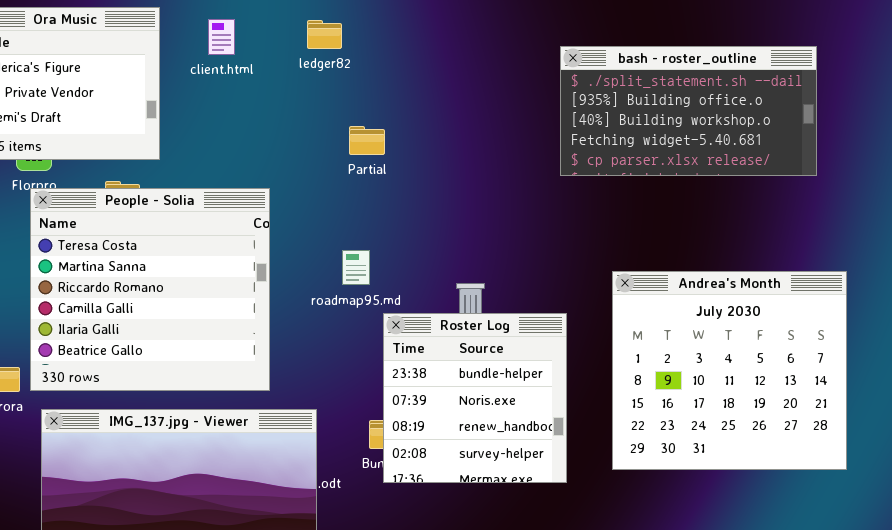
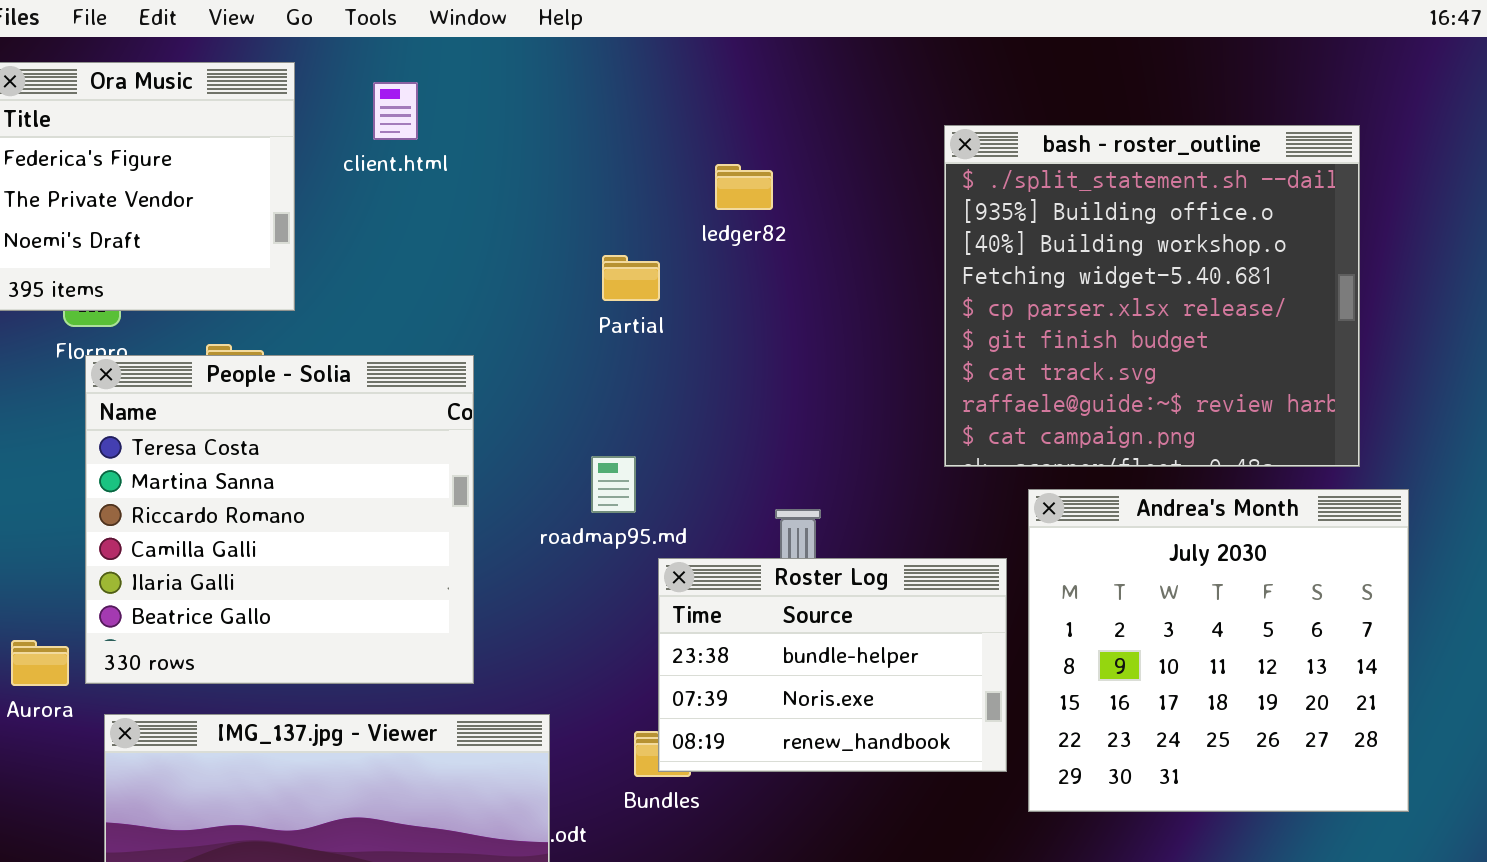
ledger82: [307,20,342,49] -> [715,164,773,210], moved
bash - roster_outline: [560,46,817,176] -> [944,125,1360,467], resized
Roster Log: [383,313,567,483] -> [658,558,1007,772], resized

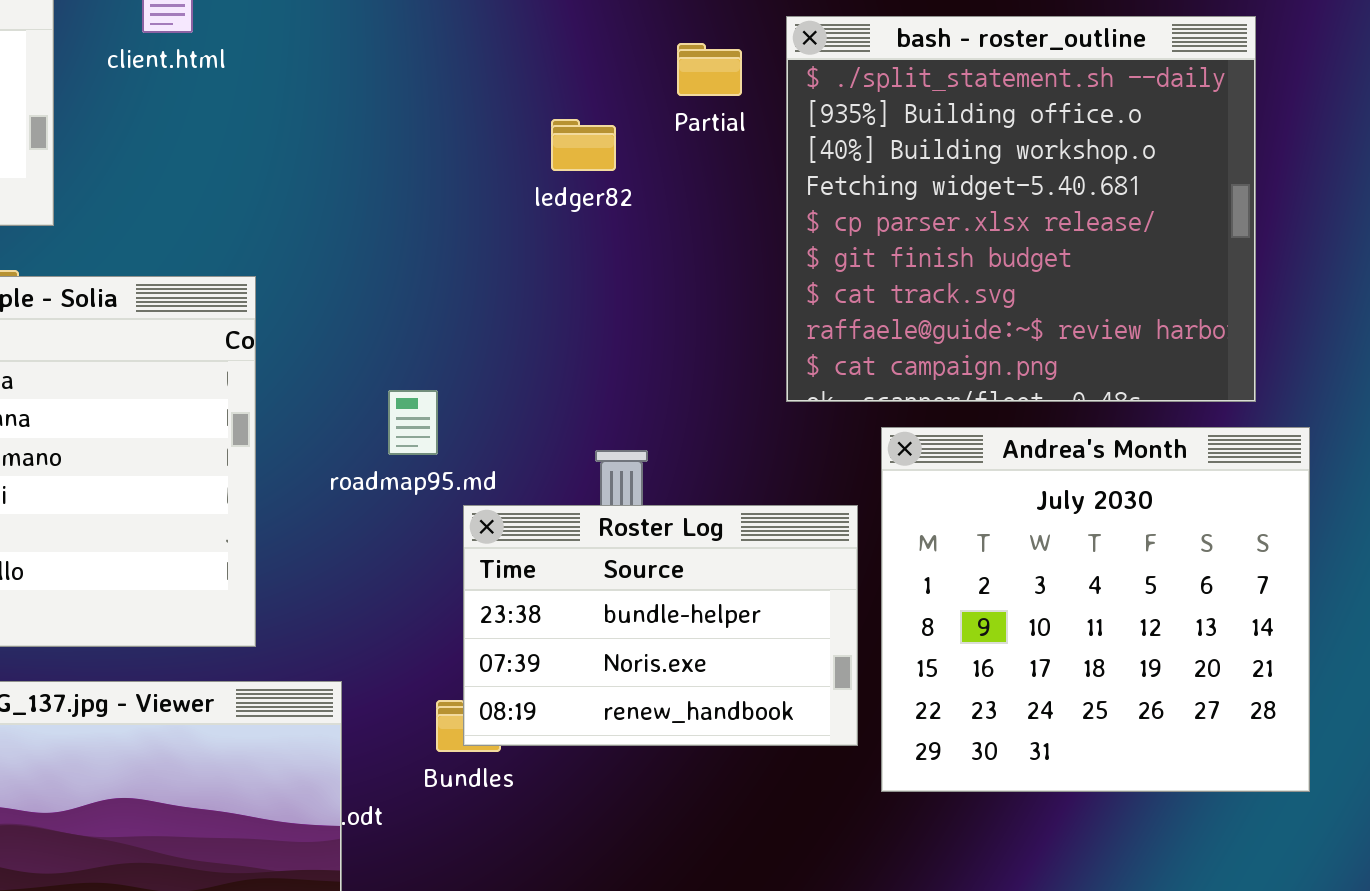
ledger82: [715,164,773,210] -> [551,119,616,171], moved
Partial: [602,255,660,301] -> [677,43,742,96], moved

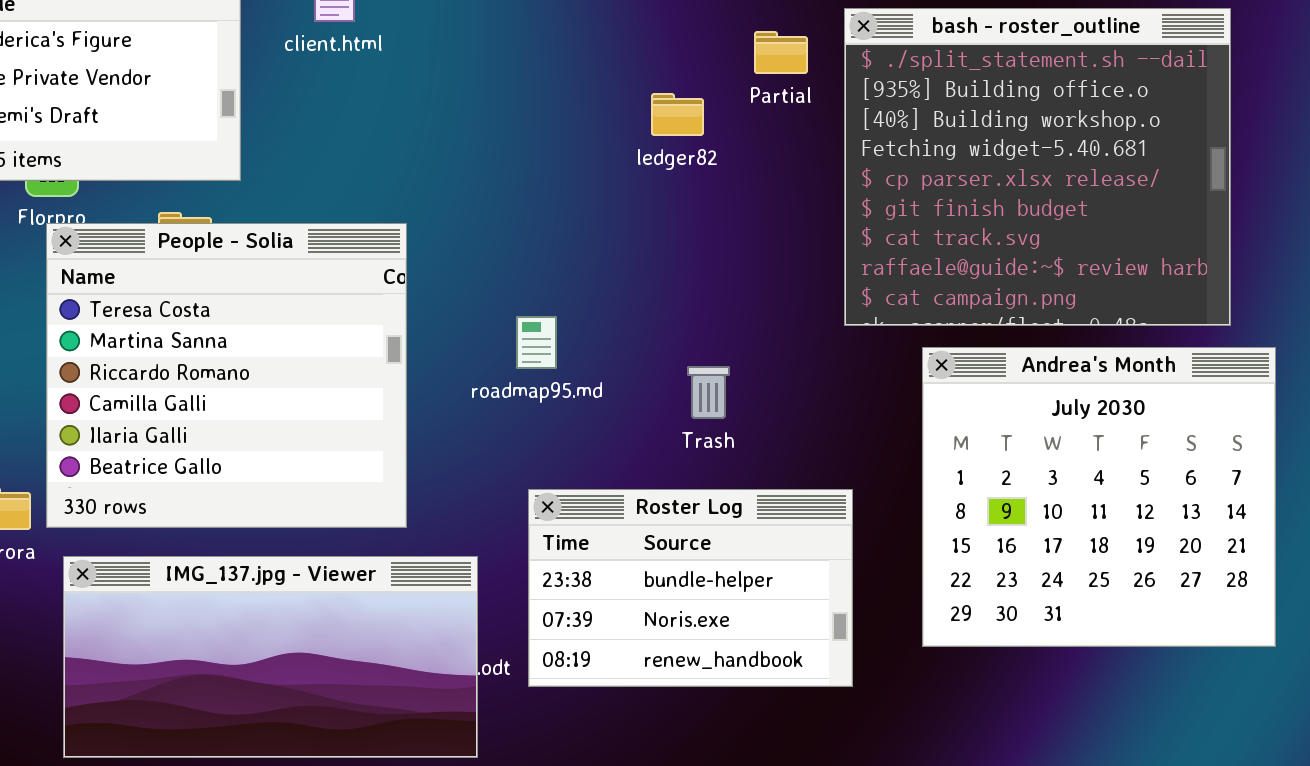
Roster Log: [463,505,858,746] -> [528,489,853,687], moved

